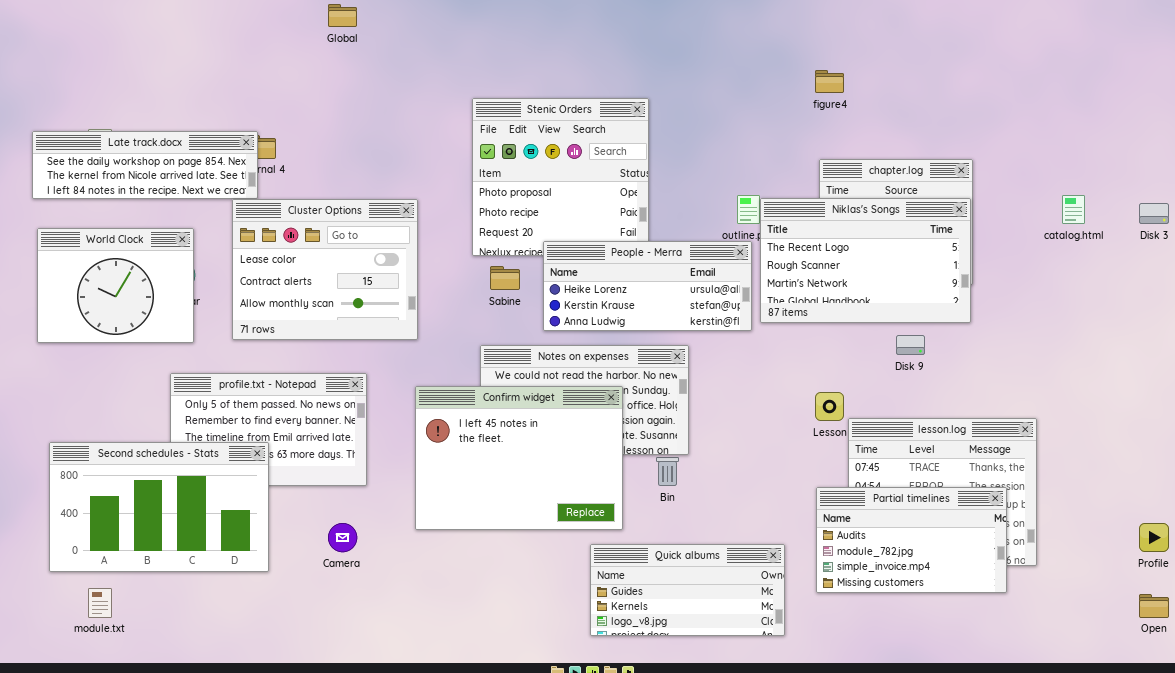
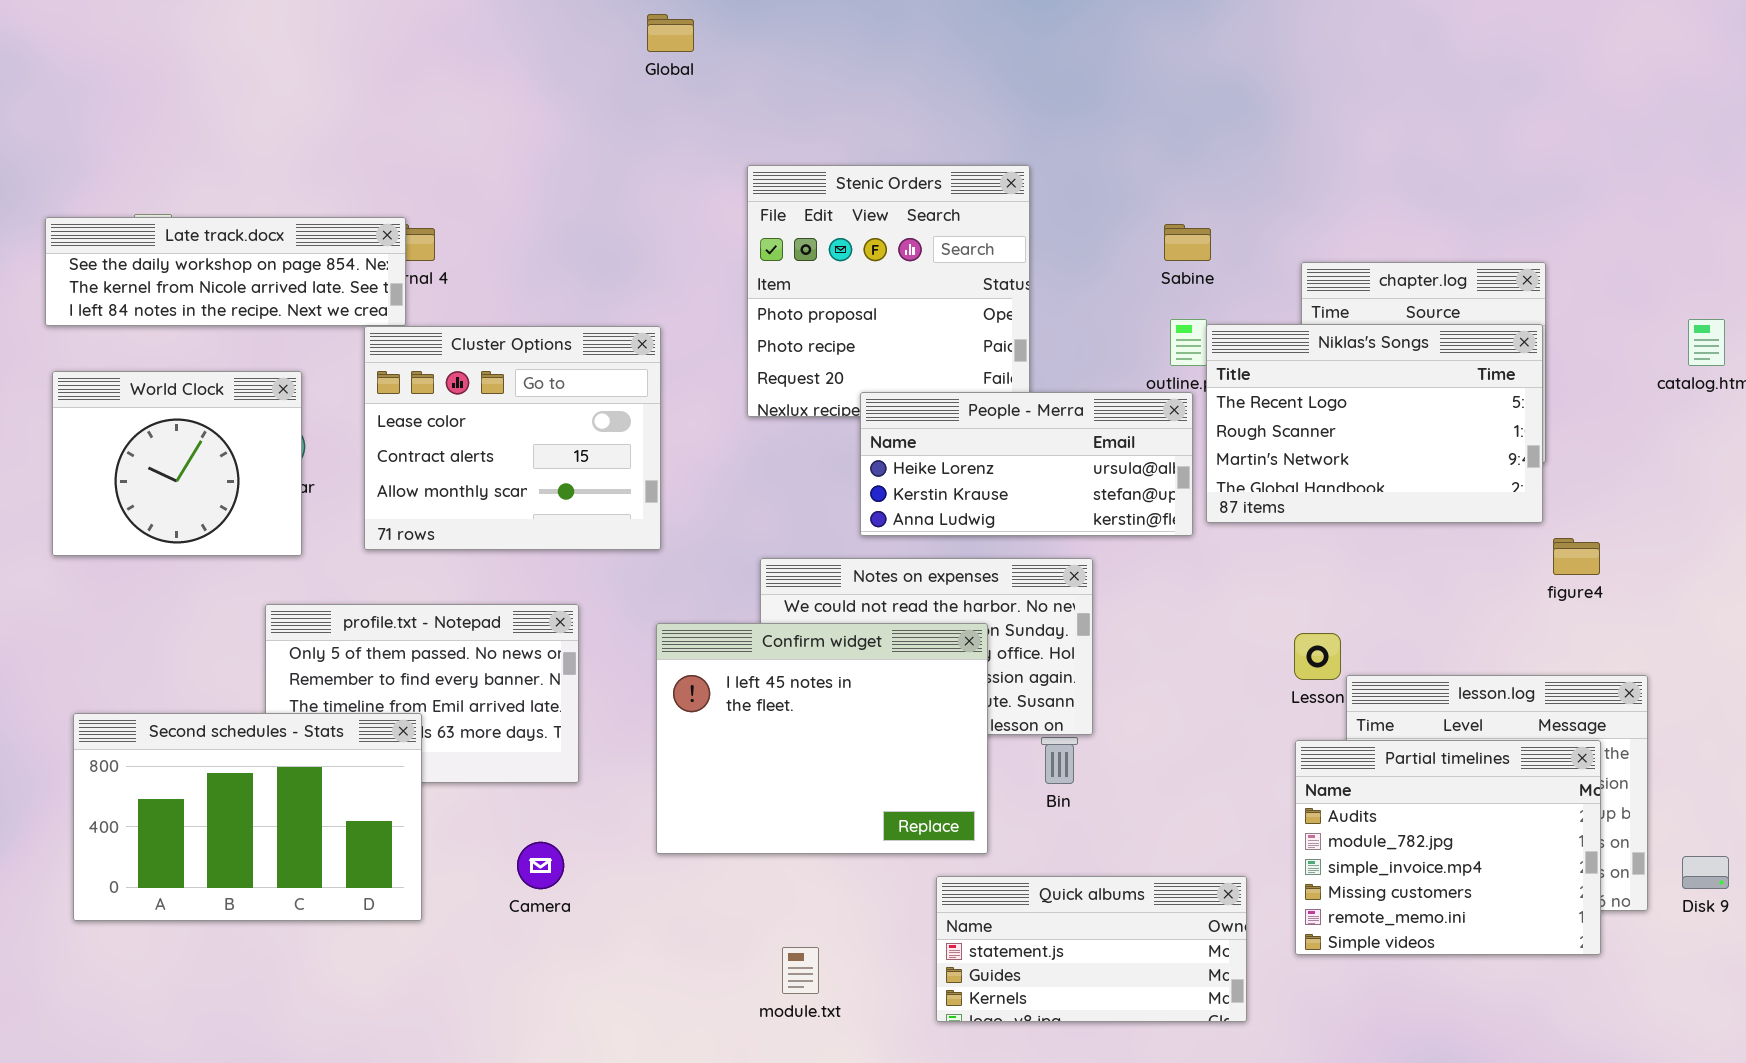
Global: [328,4,357,27] -> [647,14,694,52], moved
figure4: [815,70,844,93] -> [1553,538,1600,575], moved
Sabine: [490,266,520,290] -> [1164,224,1211,261], moved
Disk 9: [896,335,925,355] -> [1682,856,1729,889], moved
Partial timelines: [816,487,1007,593] -> [1295,740,1601,955], resized
Quick albums: [590,544,785,636] -> [936,876,1247,1022], scrolled up 1 row
module.txt: [88,588,112,618] -> [782,947,819,994], moved

